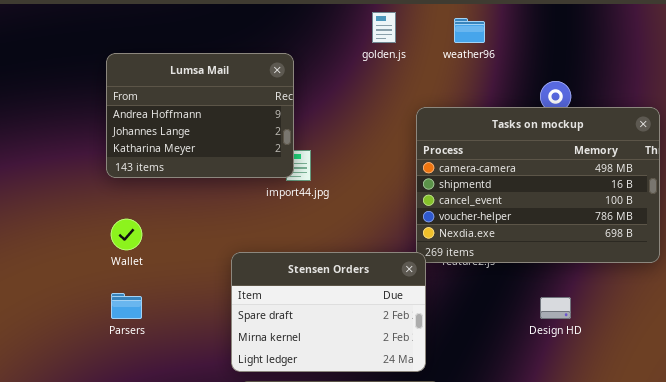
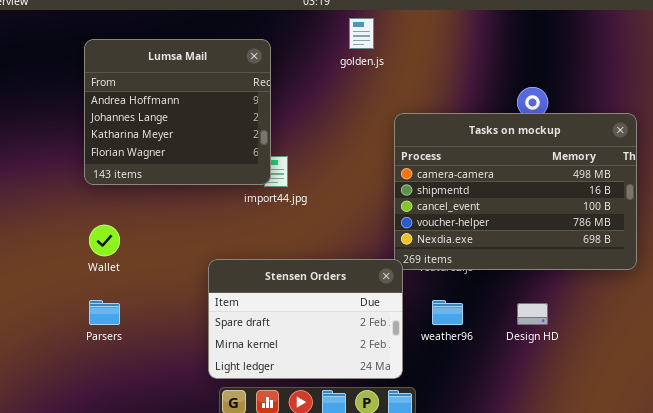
weather96: [454,18,485,43] -> [432,300,463,325], moved
Lumsa Mail: [106,53,294,178] -> [84,39,271,185], resized

